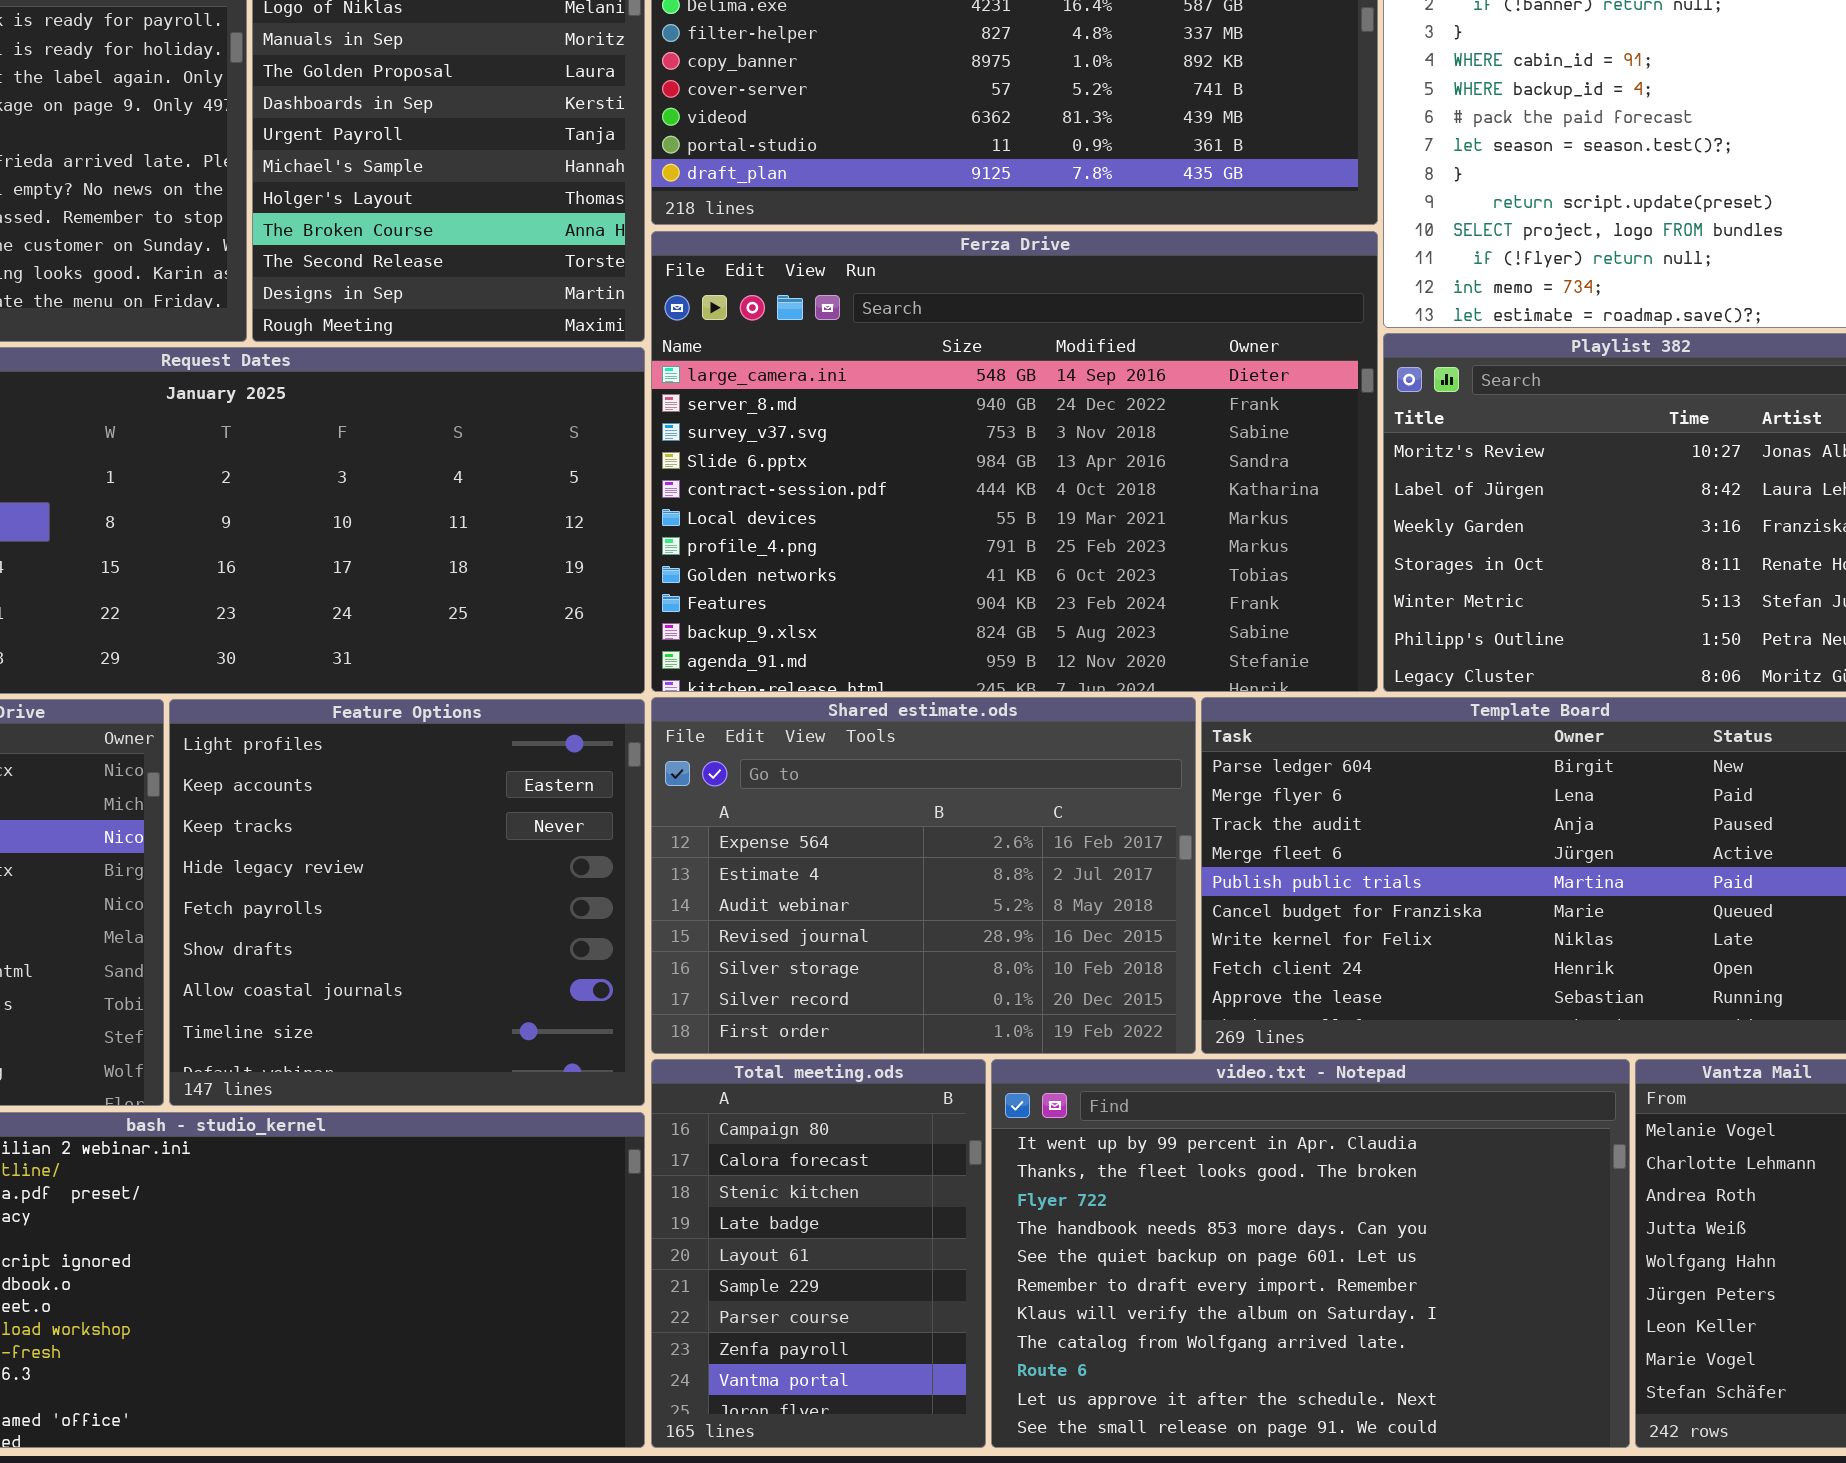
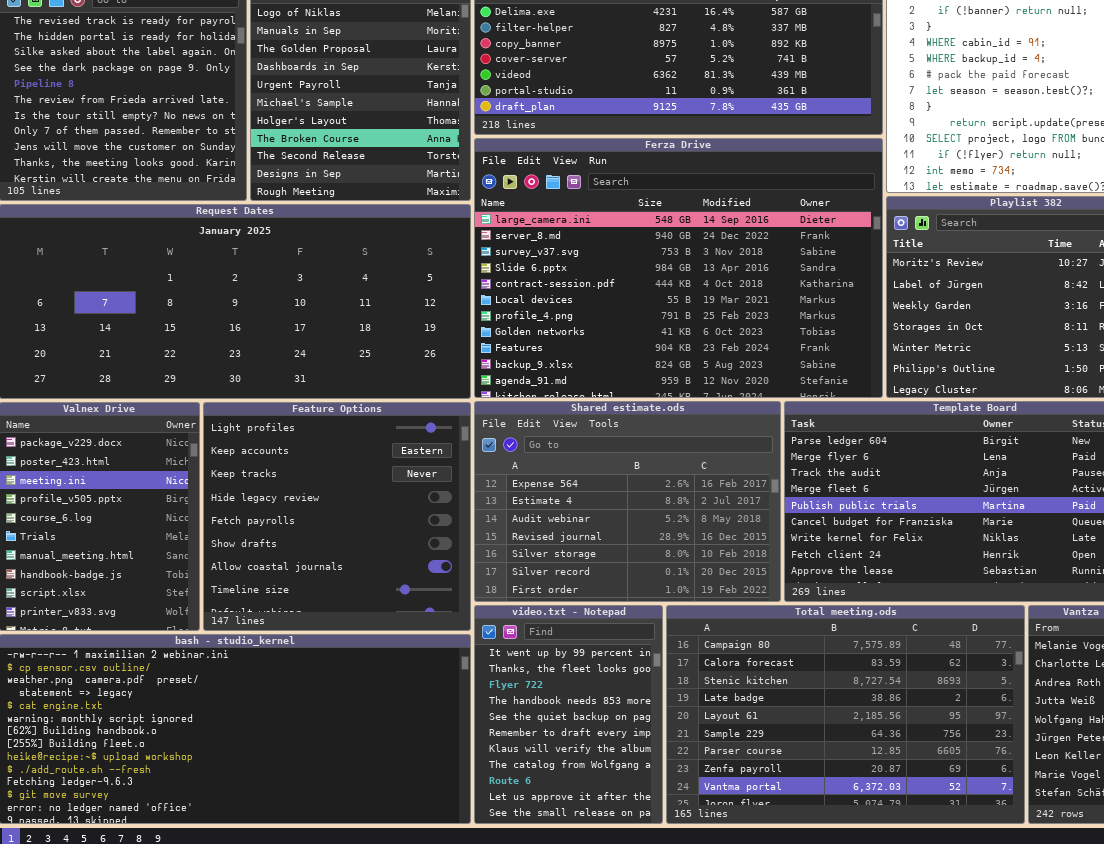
Total meeting.ods: [651,1059,986,1448] -> [666,605,1025,824], moved, resized
video.txt - Notepad: [991,1059,1630,1448] -> [474,605,663,824], moved, resized

